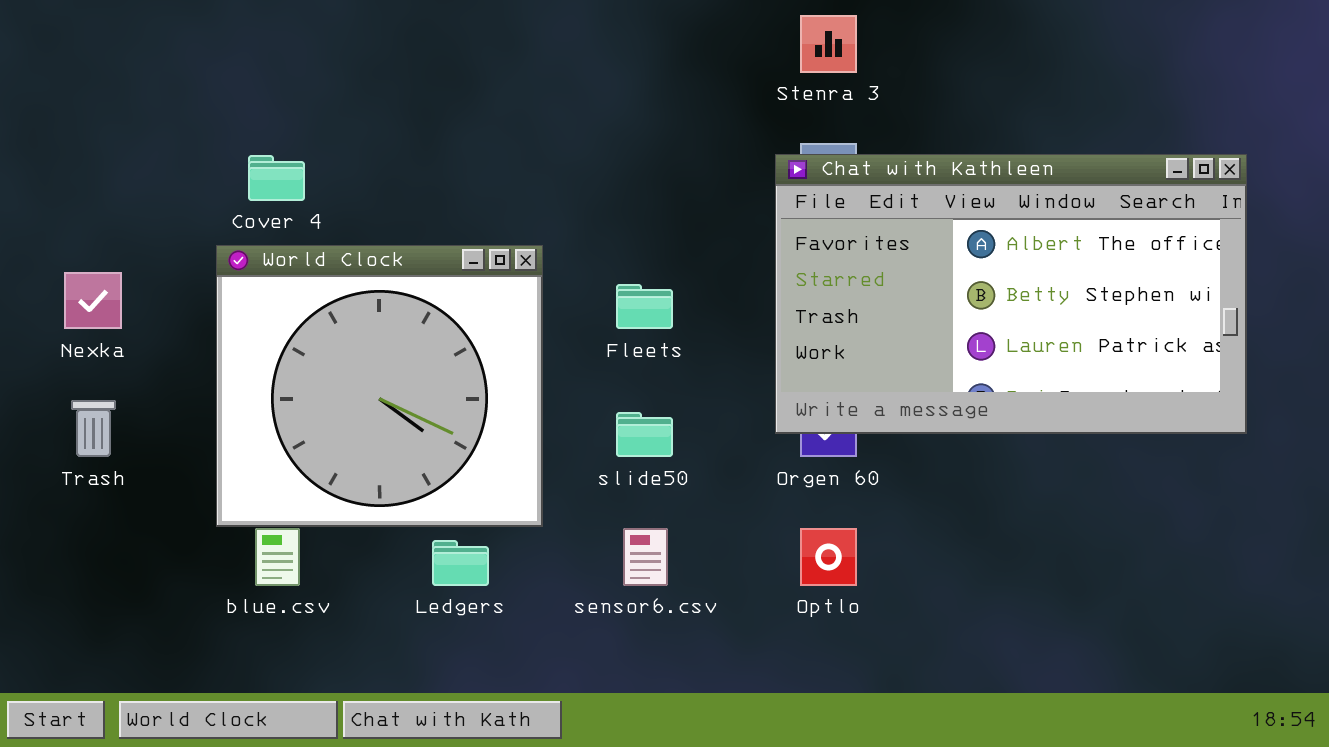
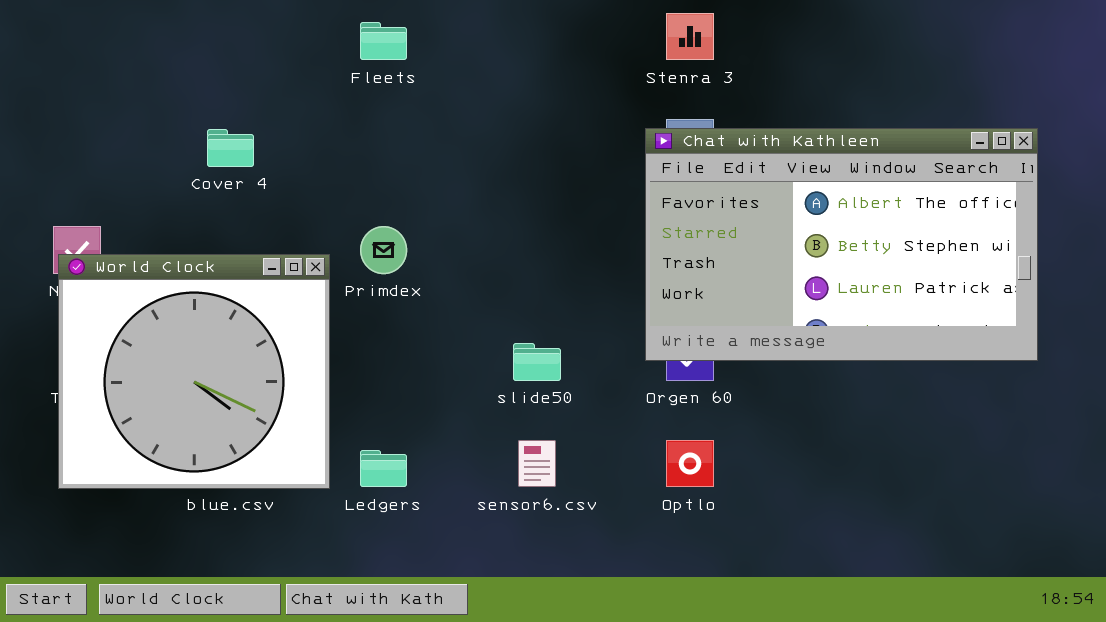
World Clock: [216,245,543,527] -> [58,254,330,489], moved
Fleets: [616,284,673,329] -> [360,22,407,60], moved

